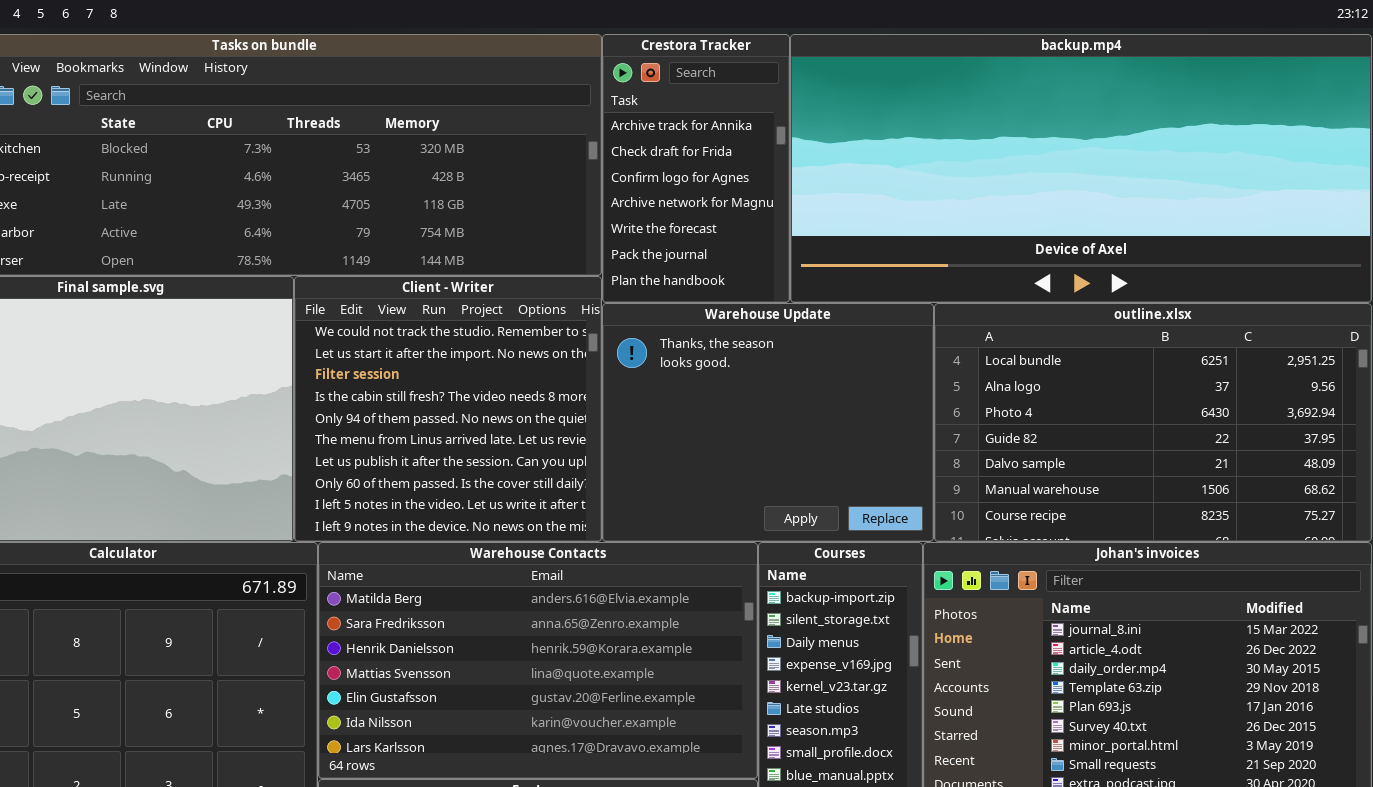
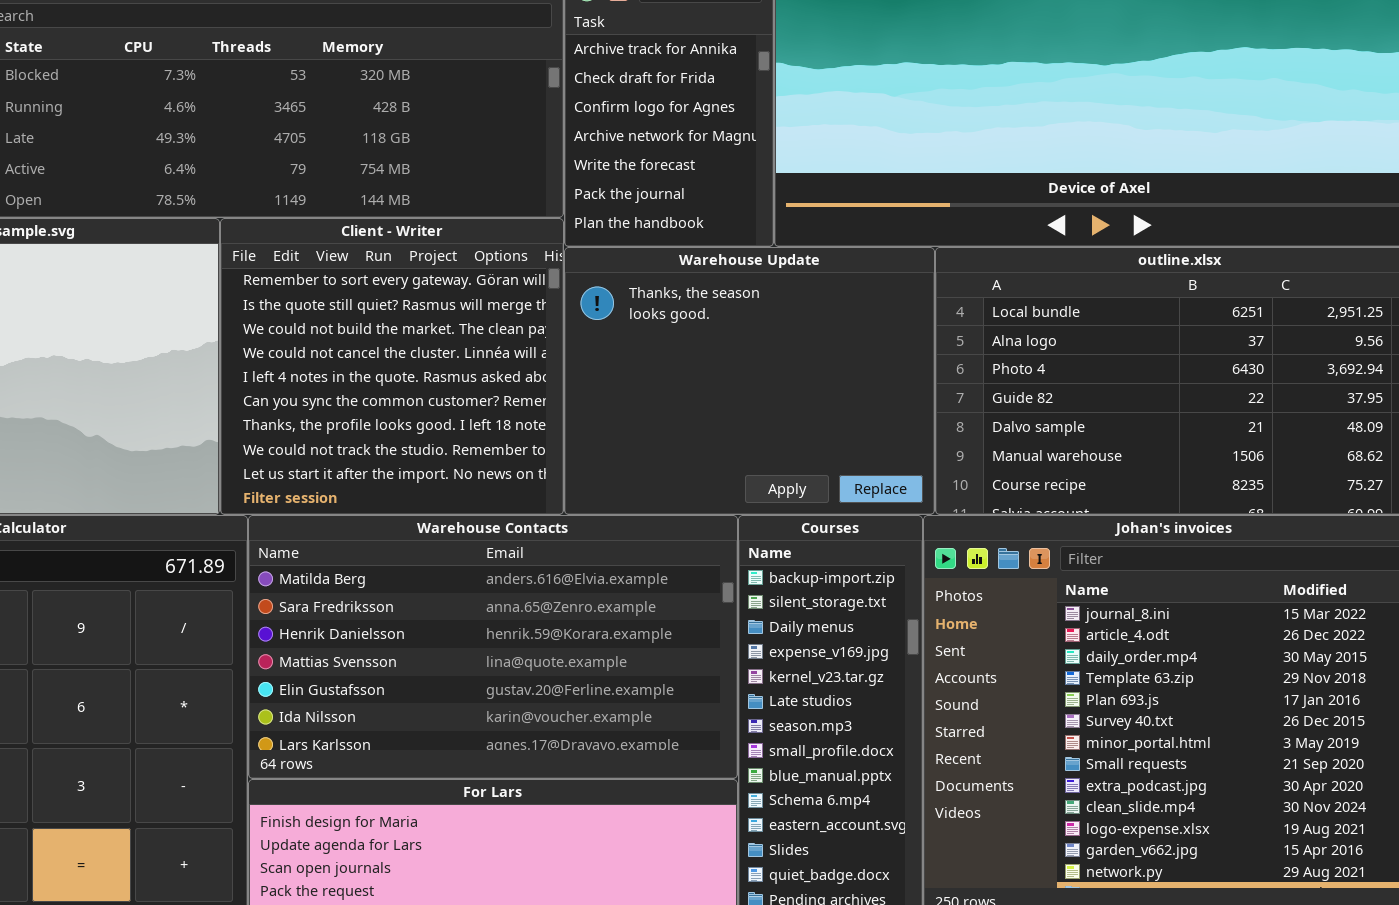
Client - Writer: [294,276,602,542] -> [220,218,564,515], scrolled up 7 rows

